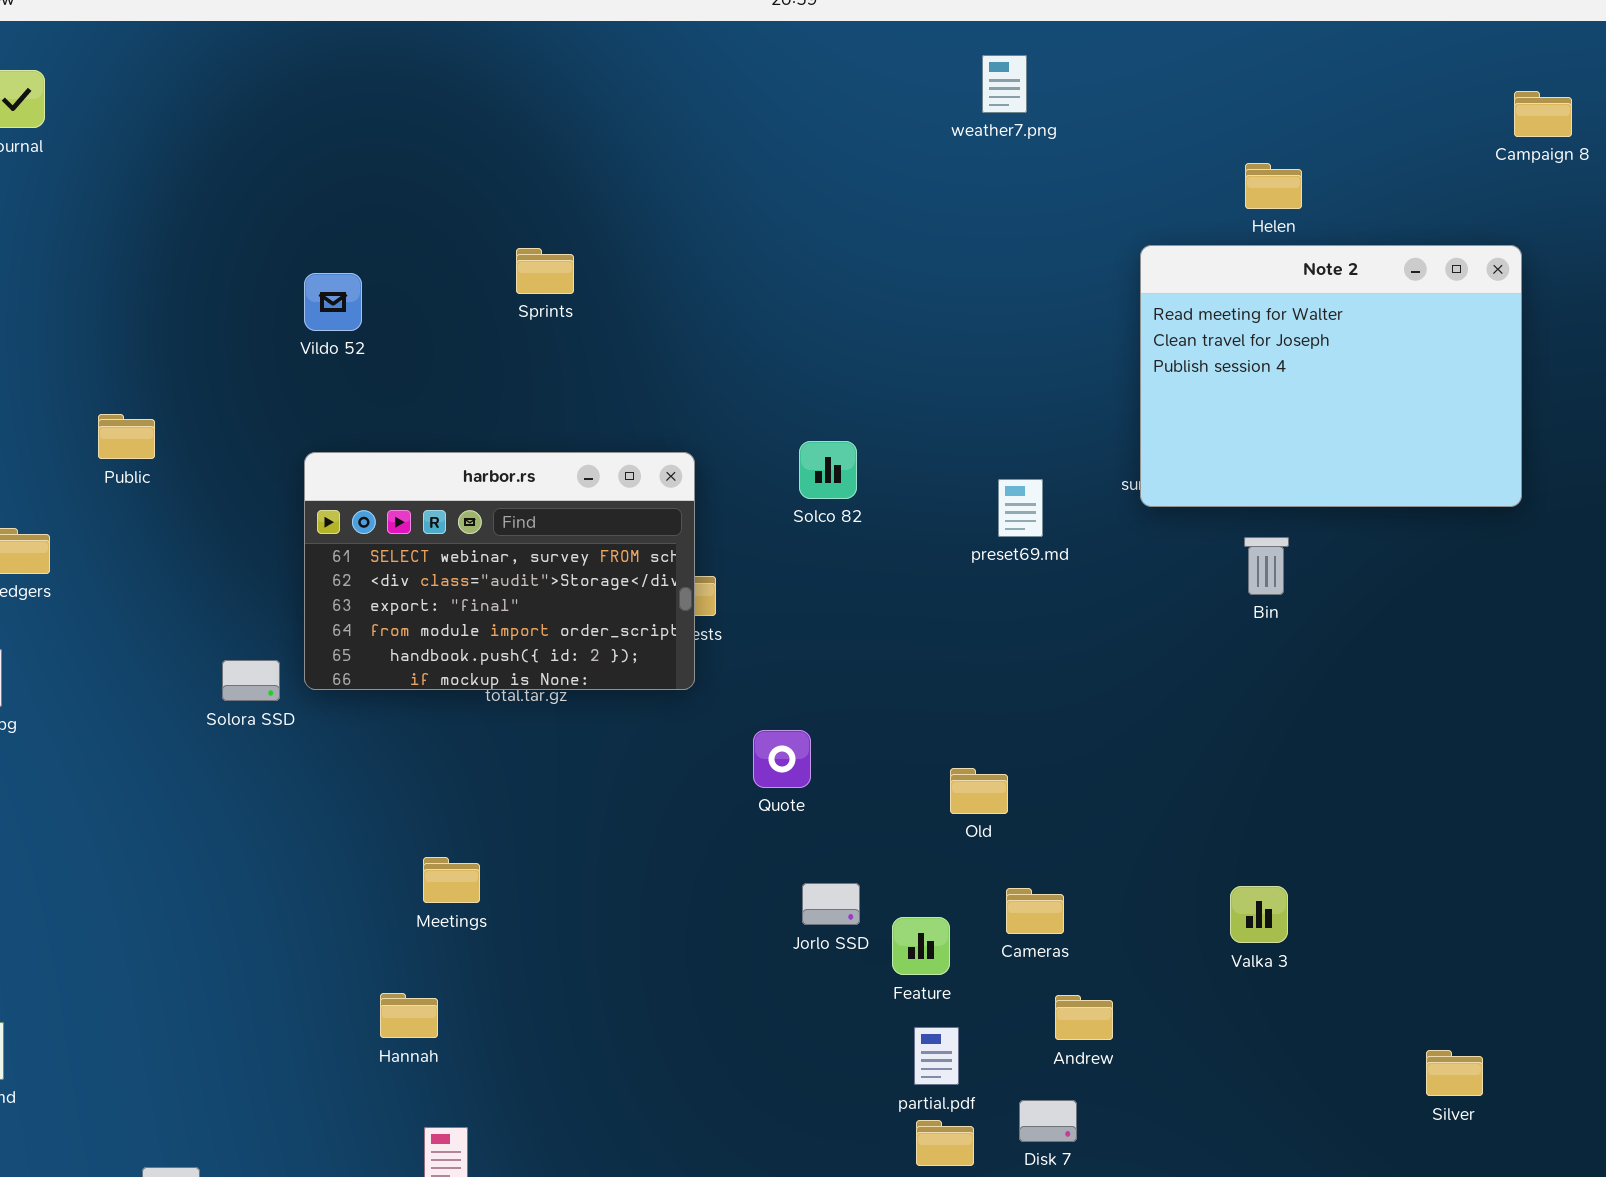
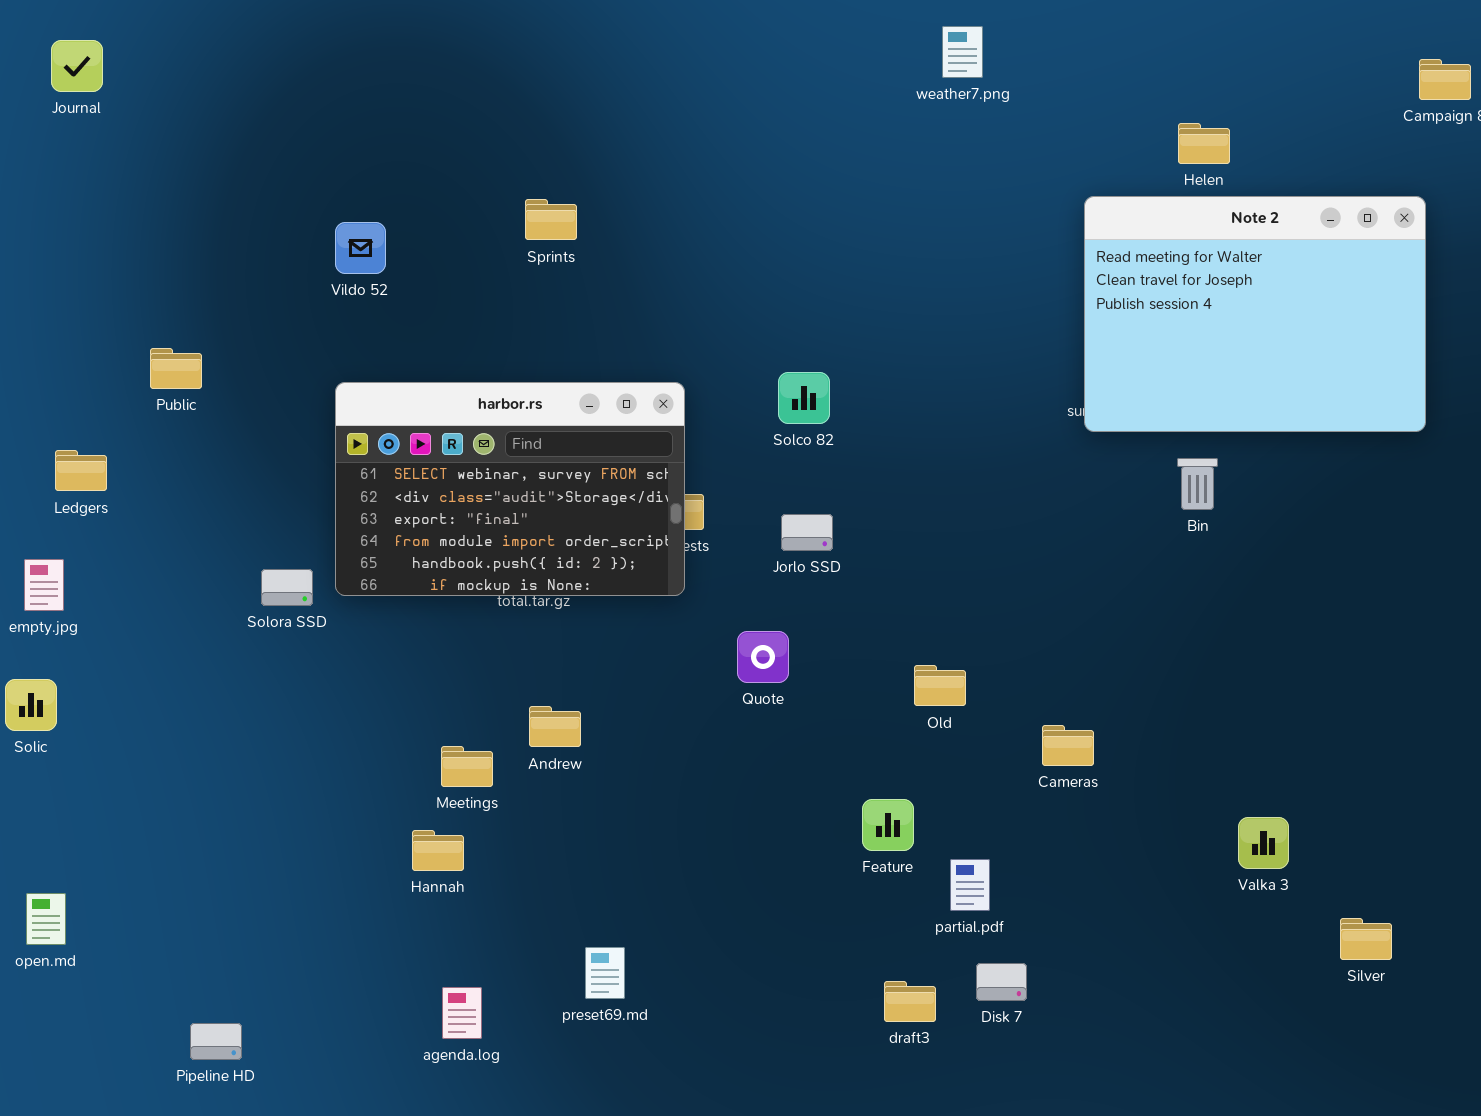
preset69.md: [998,479,1043,537] -> [585,947,625,999], moved
Jorlo SSD: [802,883,860,925] -> [781,514,833,551], moved
Valka 3: [1230,886,1288,943] -> [1238,817,1289,869], moved
Cameras: [1006,888,1064,934] -> [1042,725,1094,766], moved
Hannah: [380,993,438,1038] -> [412,830,464,871], moved
Andrew: [1055,995,1113,1040] -> [529,706,581,747], moved
partial.pdf: [914,1027,959,1085] -> [950,859,990,911], moved

